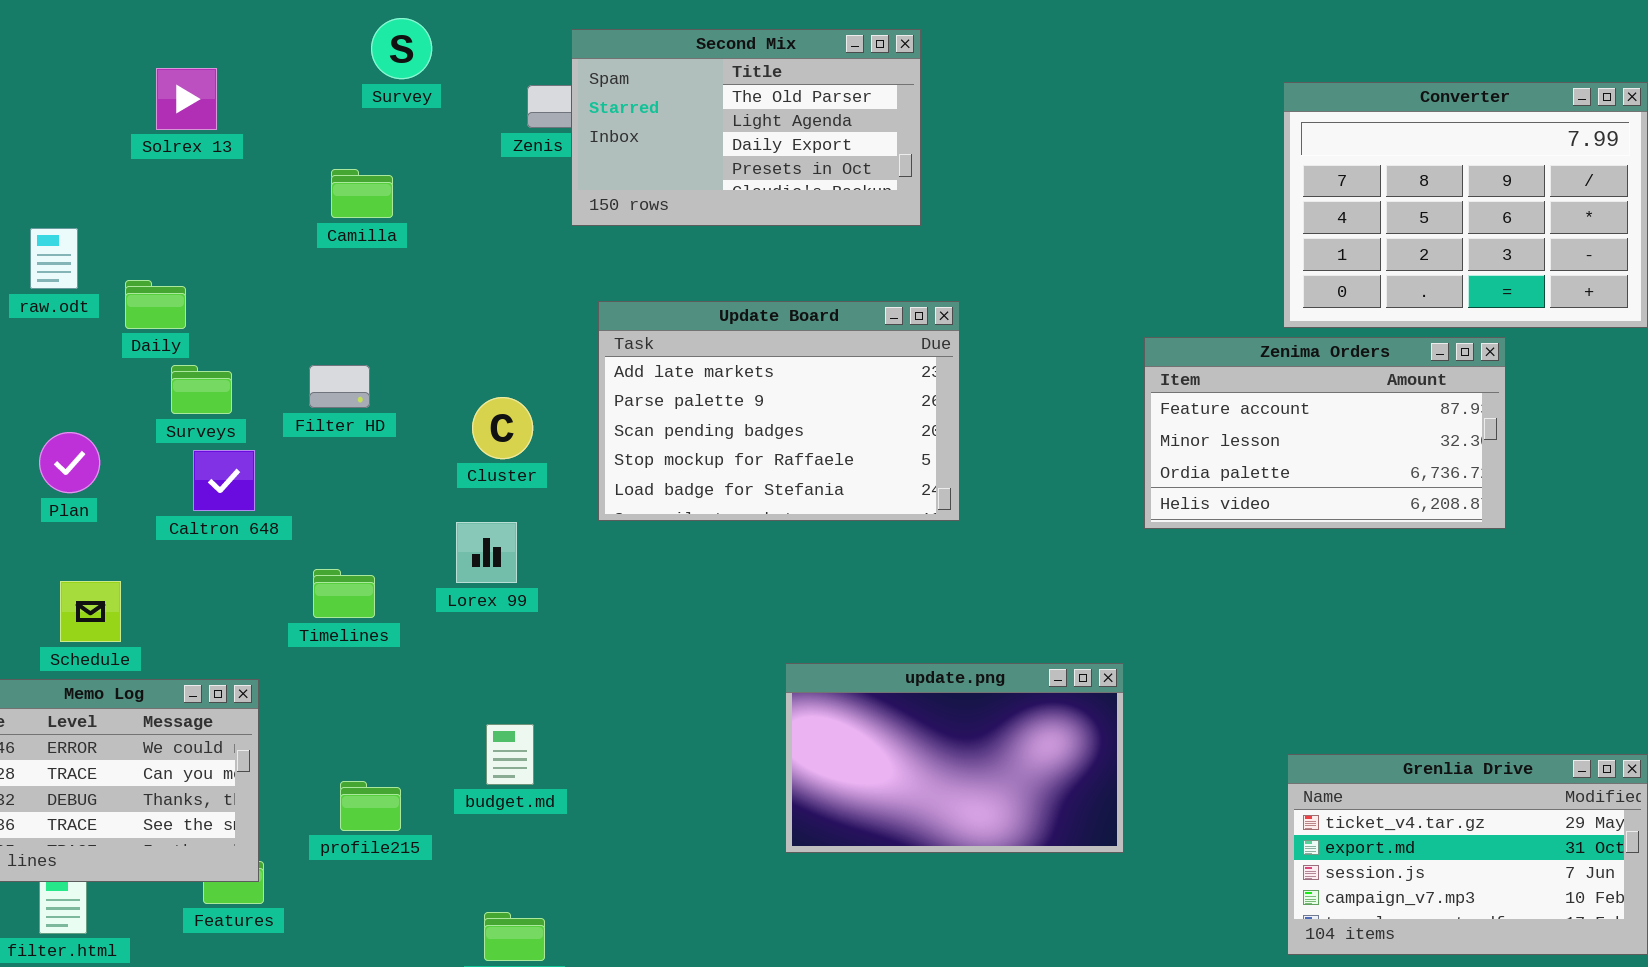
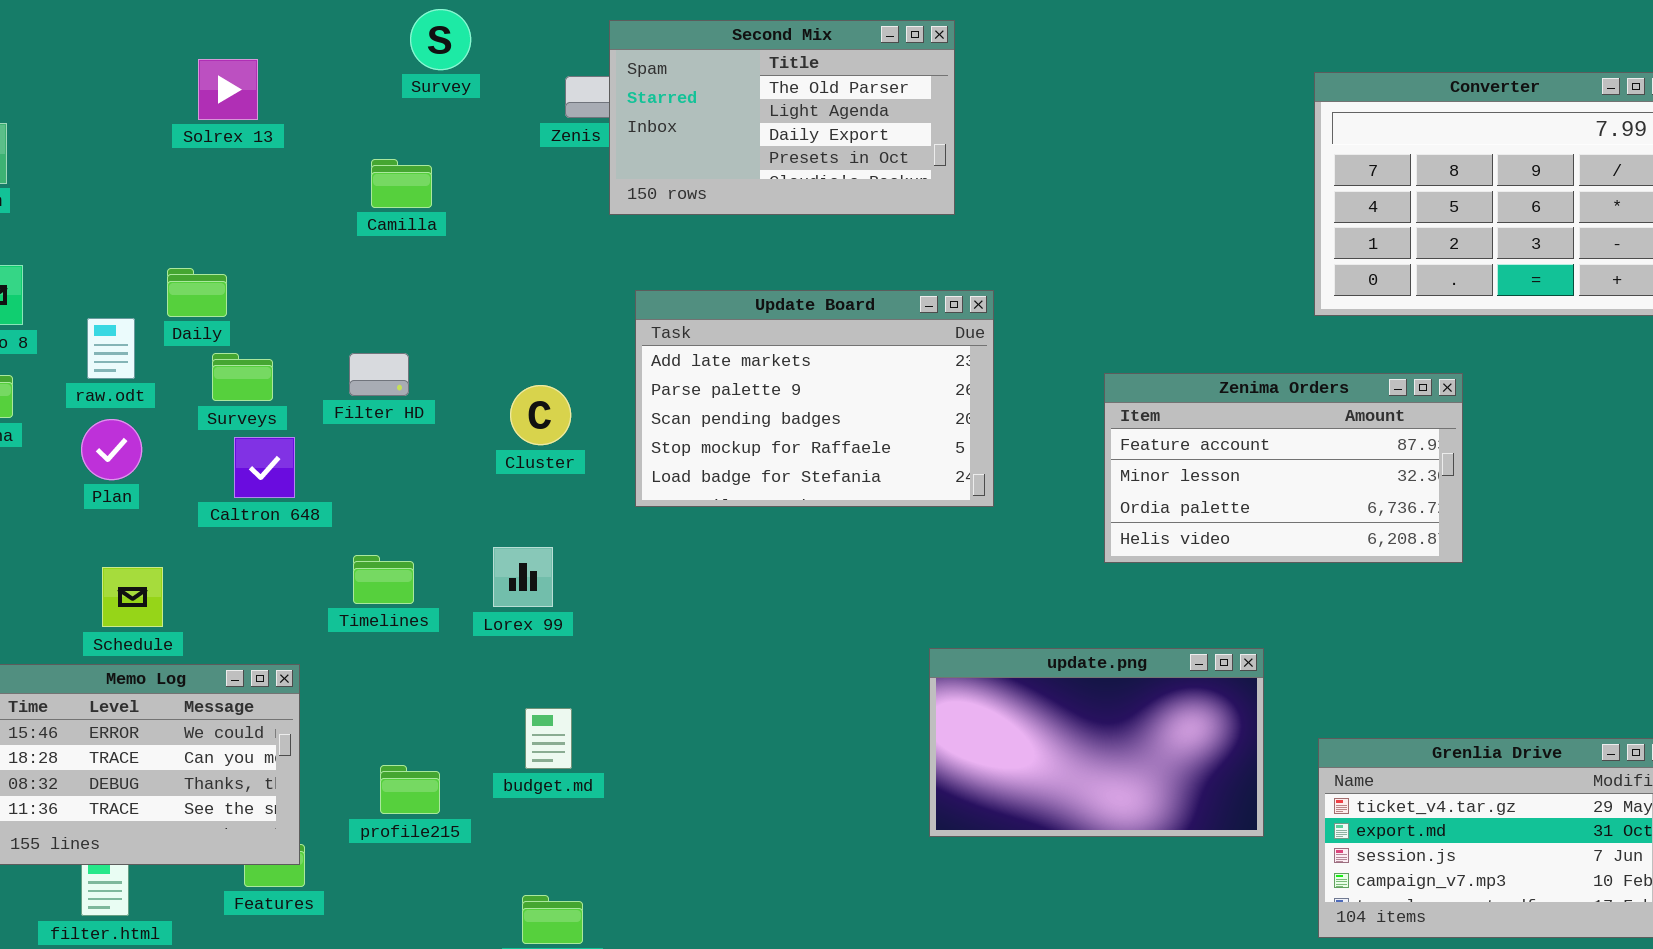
raw.odt: [30,228,78,289] -> [87,318,135,379], moved
Zenima Orders: [1144,337,1506,529] -> [1104,373,1463,563], moved
Lorex 99: [456,522,517,583] -> [493,547,553,607], moved
update.png: [785,663,1124,853] -> [929,648,1264,837], moved

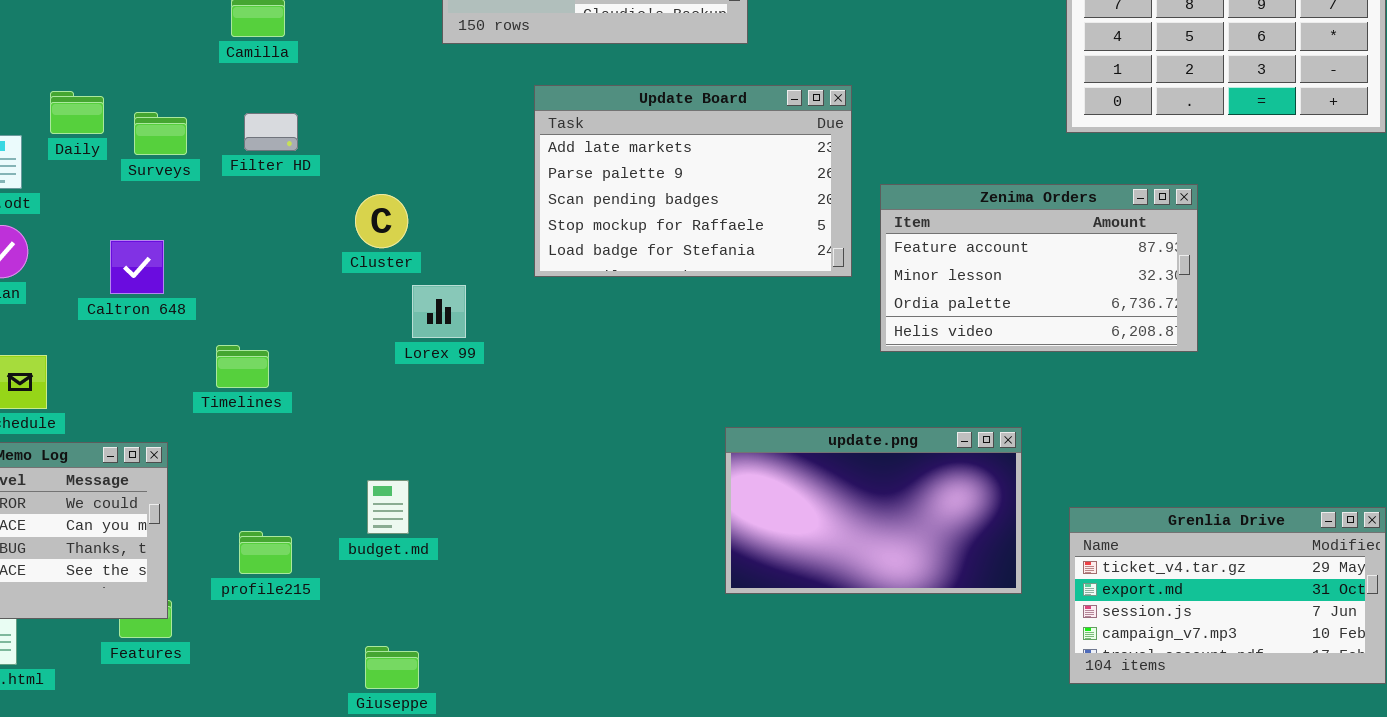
Update Board: [635,290,994,507] -> [534,85,852,277], moved
Surveys: [212,353,273,401] -> [134,112,187,155], moved
Filter HD: [349,353,409,396] -> [244,113,298,151], moved
Lorex 99: [493,547,553,607] -> [412,285,466,338], moved

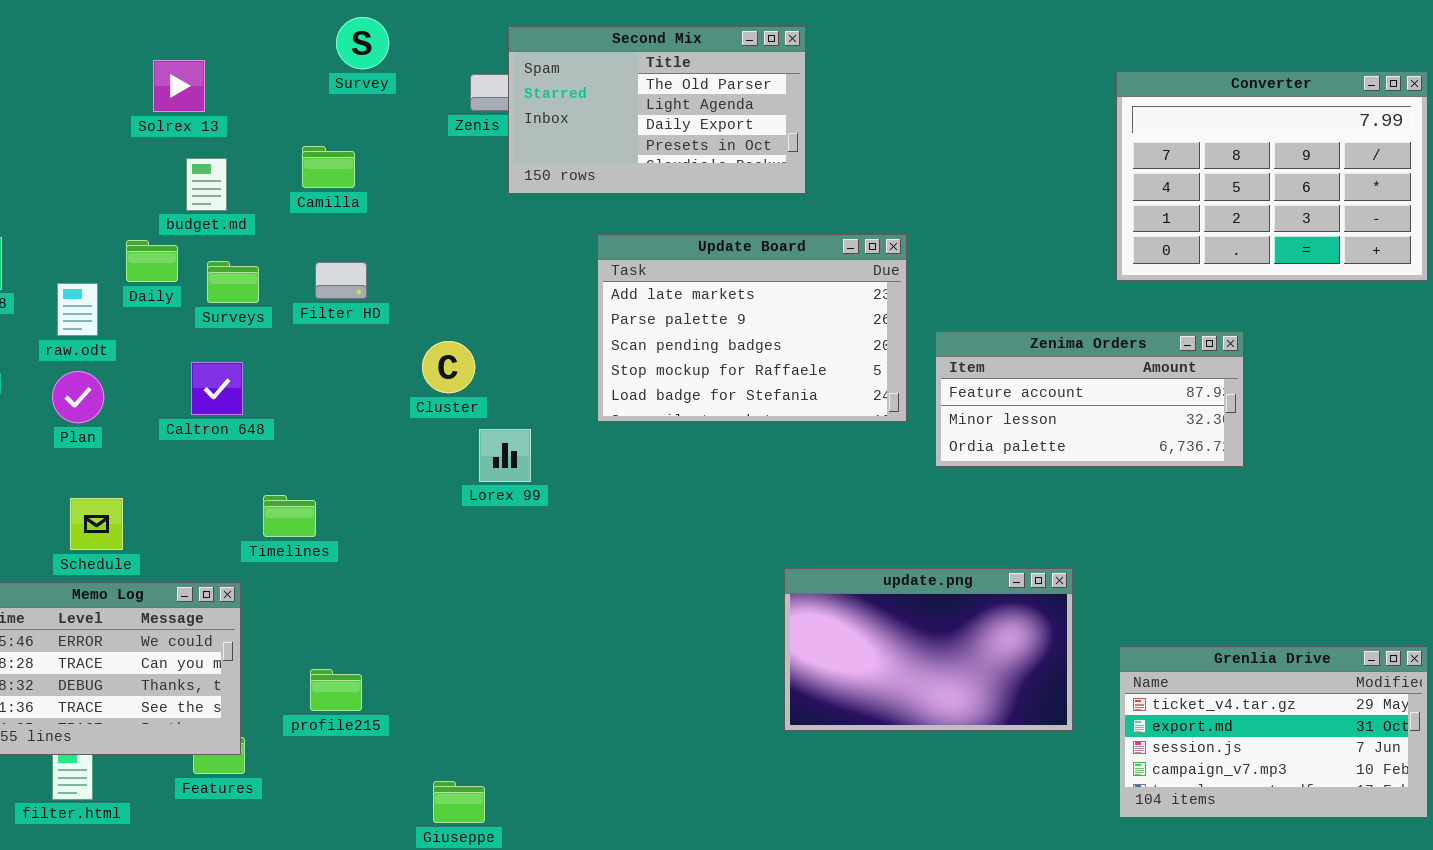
Zenima Orders: [880,184,1198,352] -> [935,331,1244,467], resized
Caltron 648: [110,240,164,294] -> [191,362,243,415], moved
Timelines: [216,345,269,388] -> [263,495,316,537], moved
budget.md: [367,480,409,534] -> [186,158,227,211], moved

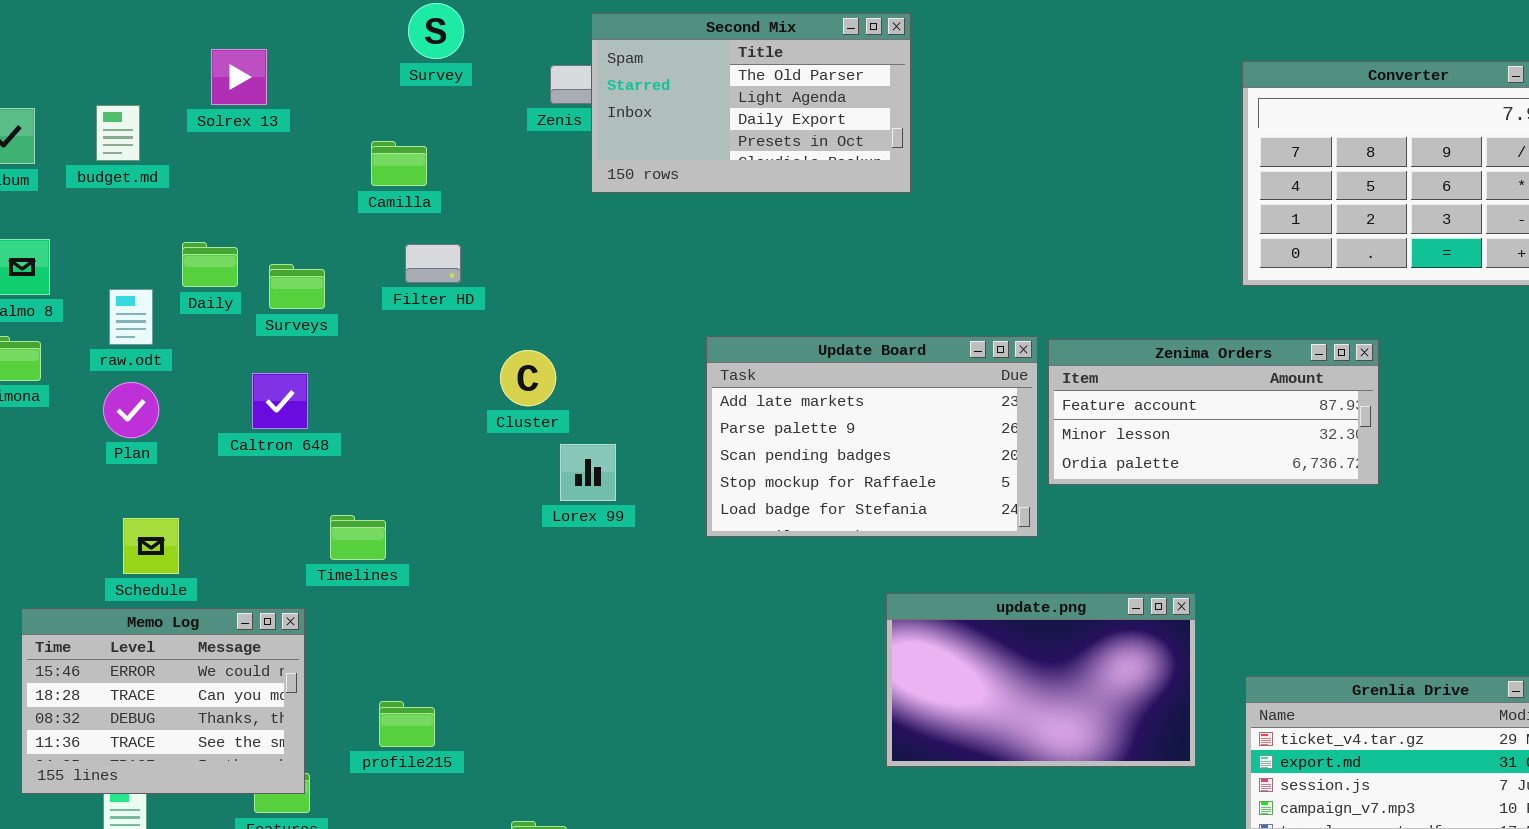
budget.md: [186,158,227,211] -> [96,105,140,161], moved
Update Board: [597,234,907,422] -> [706,336,1038,537], moved
Filter HD: [315,262,367,299] -> [405,244,461,283], moved

